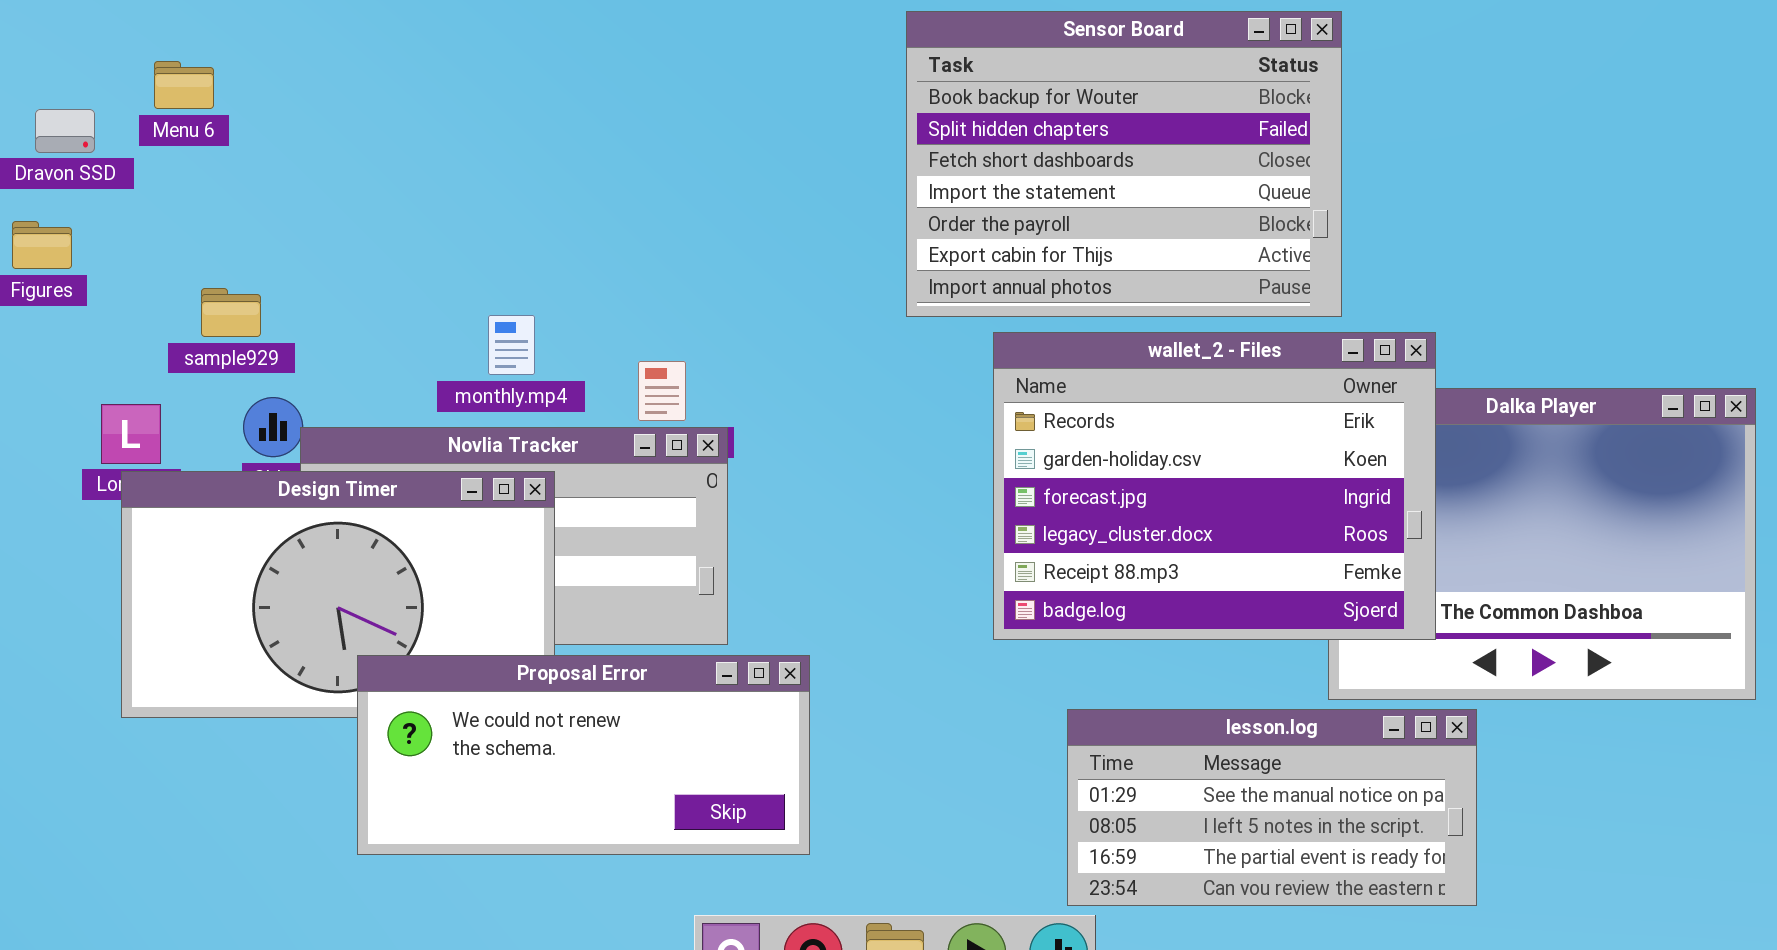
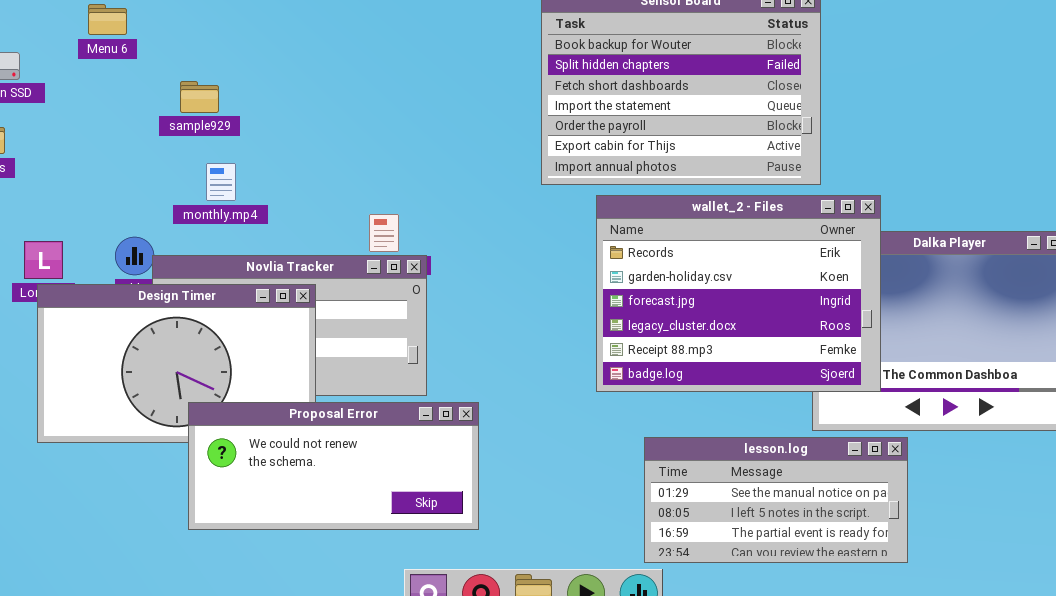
Menu 6: [154,61,214,109] -> [88,4,127,35], moved
sample929: [201,288,261,337] -> [180,81,219,113], moved
monthly.mp4: [488,315,535,375] -> [206,163,236,201], moved

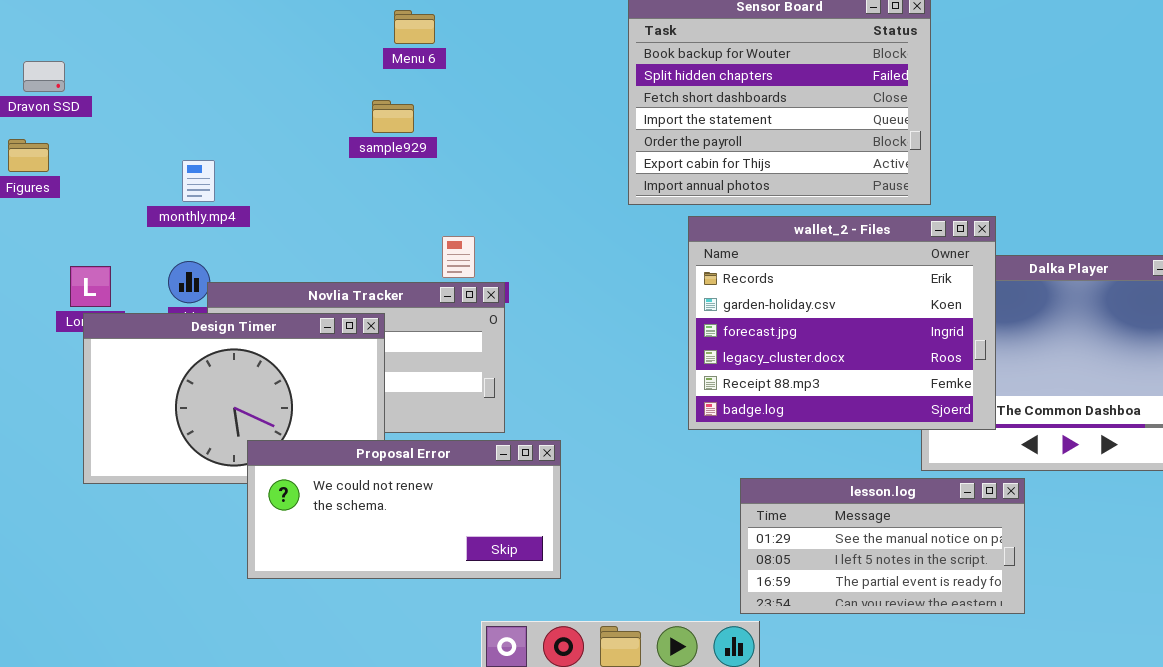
Menu 6: [88,4,127,35] -> [394,10,435,44], moved
sample929: [180,81,219,113] -> [372,100,414,133], moved
monthly.mp4: [206,163,236,201] -> [182,160,215,202], moved

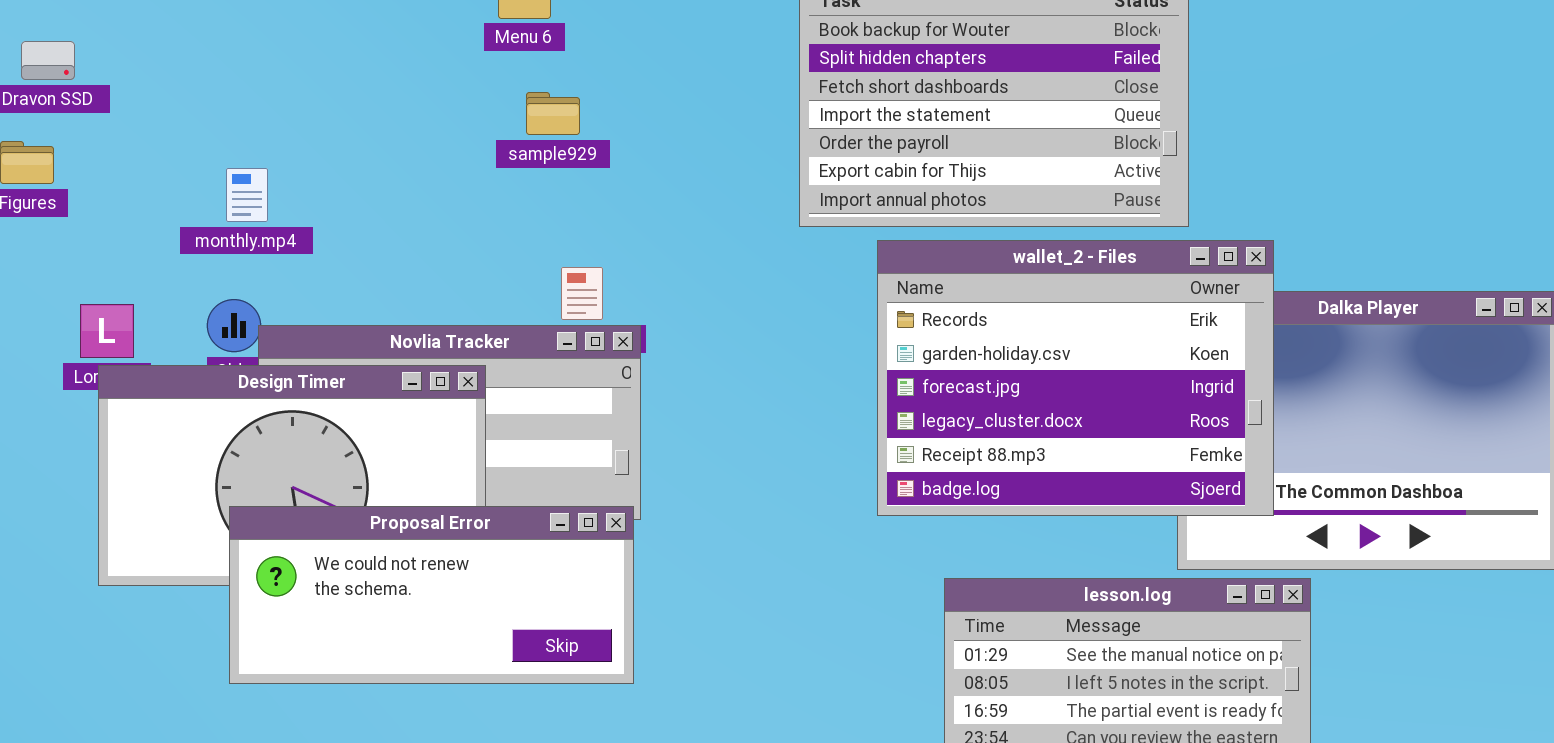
sample929: [372,100,414,133] -> [526,92,580,135], moved
Proposal Error: [247,440,561,579] -> [229,506,634,684], moved

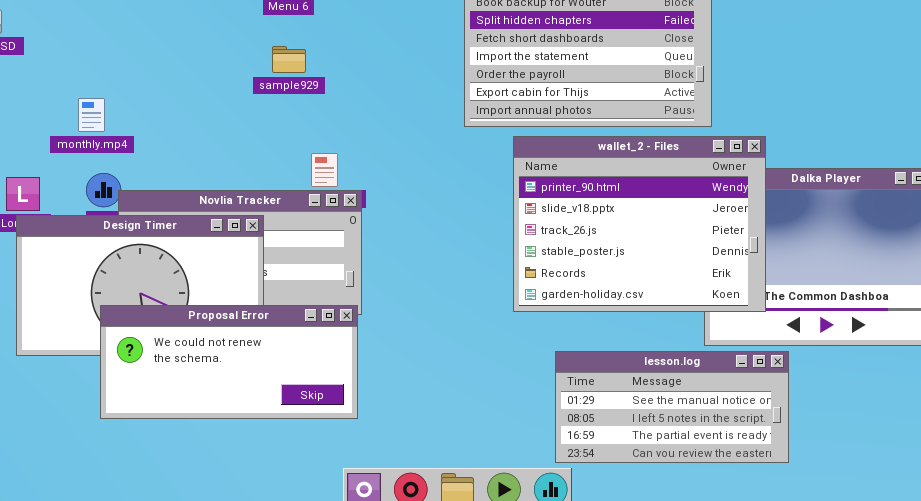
sample929: [526,92,580,135] -> [272,46,306,73], moved
monthly.mp4: [226,168,268,222] -> [78,98,105,132], moved
wallet_2 - Files: [877,240,1274,516] -> [513,136,766,312], scrolled up 4 rows

